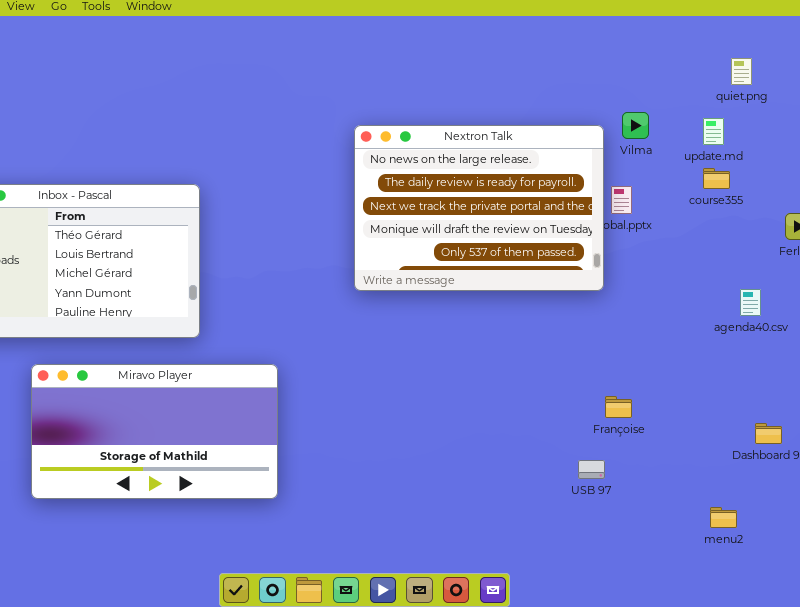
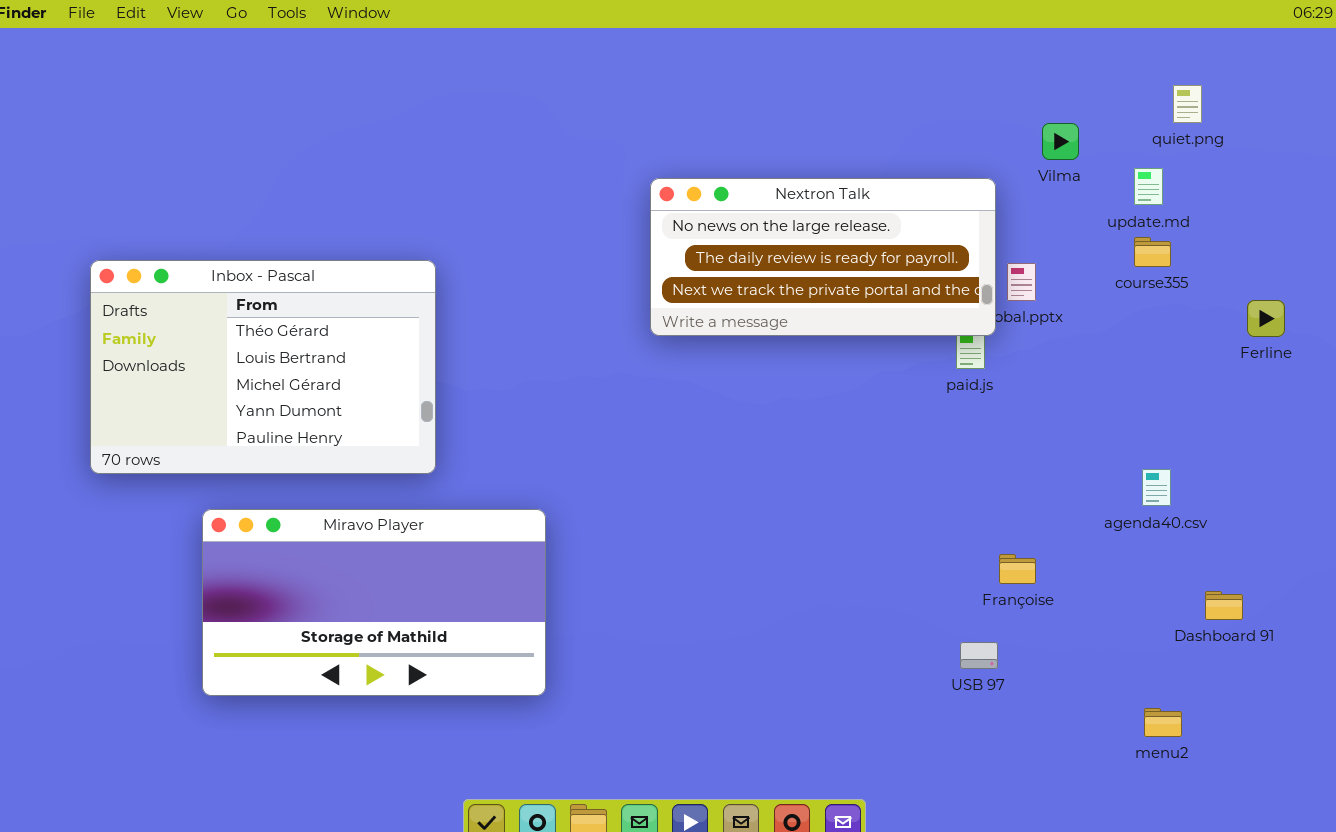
Vilma: [622,112,649,139] -> [1042,123,1079,160], moved
Nextron Talk: [354,125,604,291] -> [650,178,996,336], resized
agenda40.csv: [740,289,761,316] -> [1142,469,1171,506], moved

